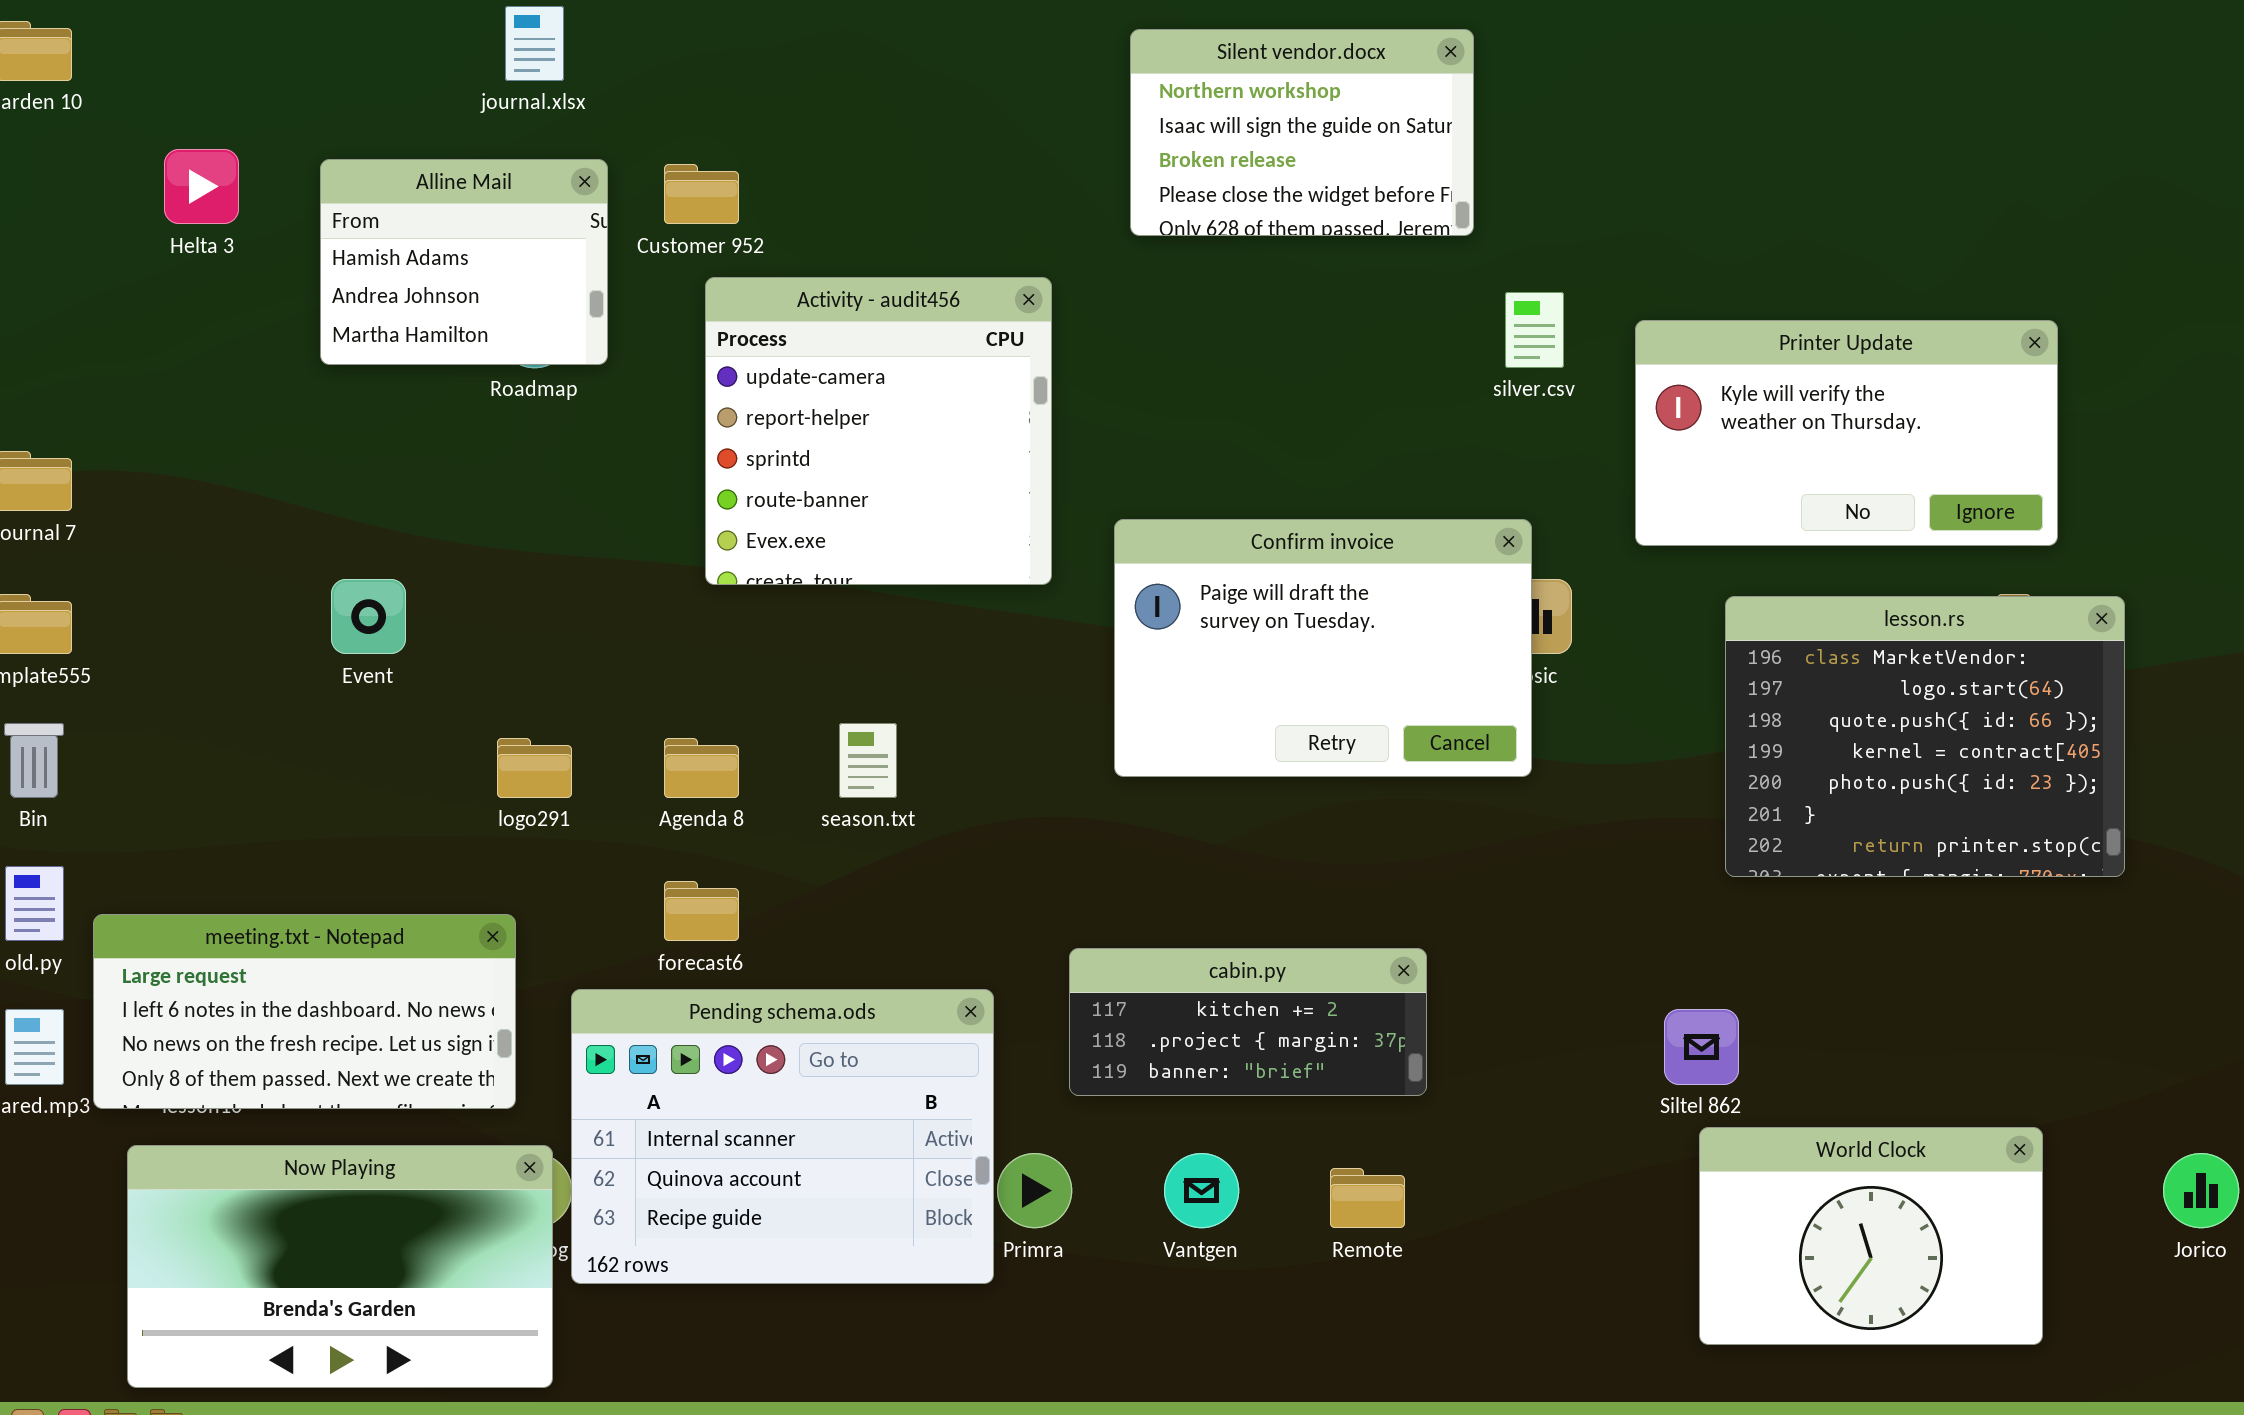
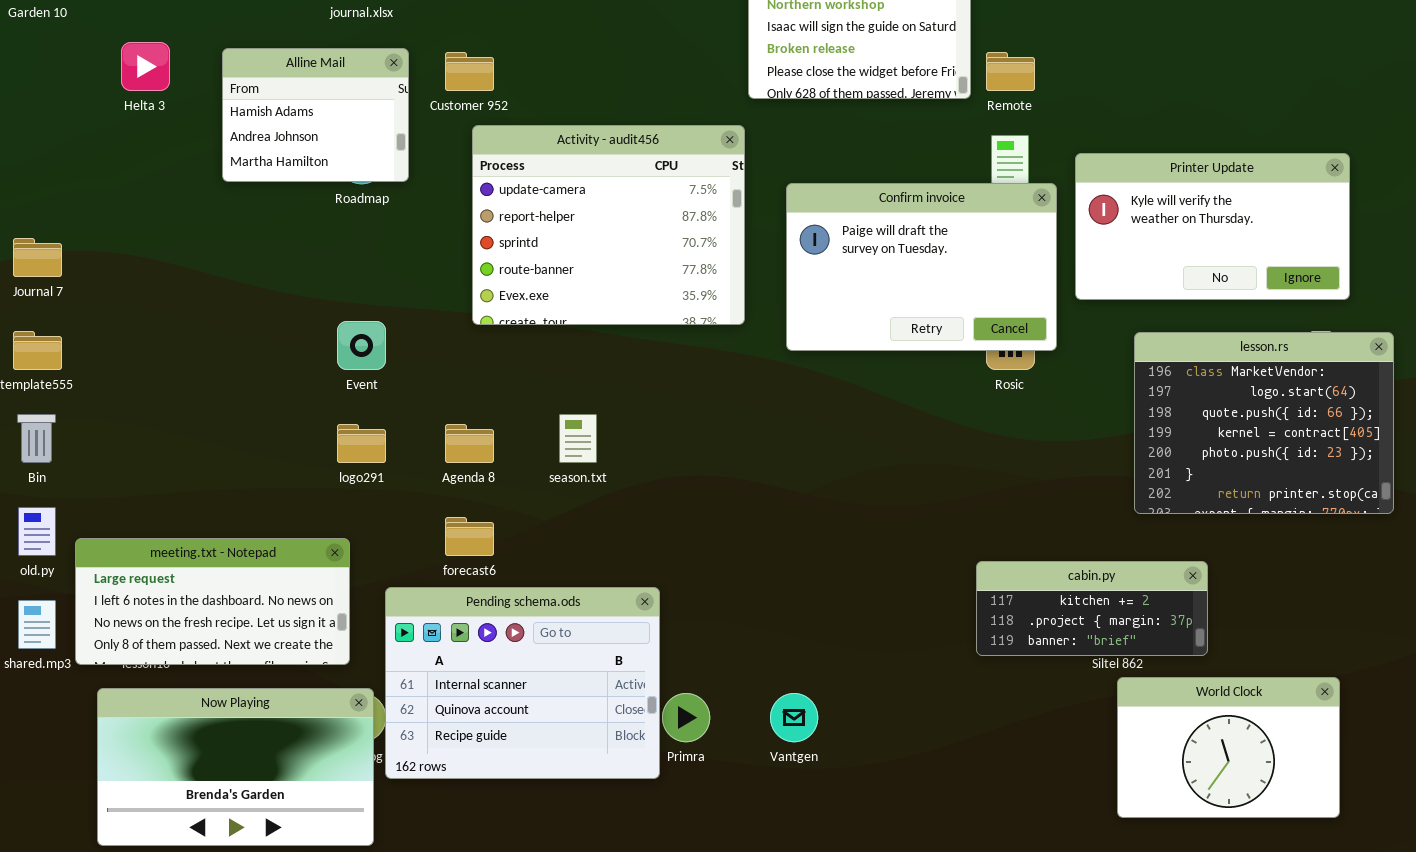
Activity - audit456: [705,277,1052,585] -> [472,125,745,325], resized
Confirm invoice: [1114,519,1532,777] -> [786,183,1057,351], moved
Event: [331,579,406,654] -> [337,321,386,370], moved
cabin.py: [1069,948,1427,1096] -> [976,561,1208,656], moved
Remote: [1330,1168,1405,1228] -> [986,52,1035,91], moved

